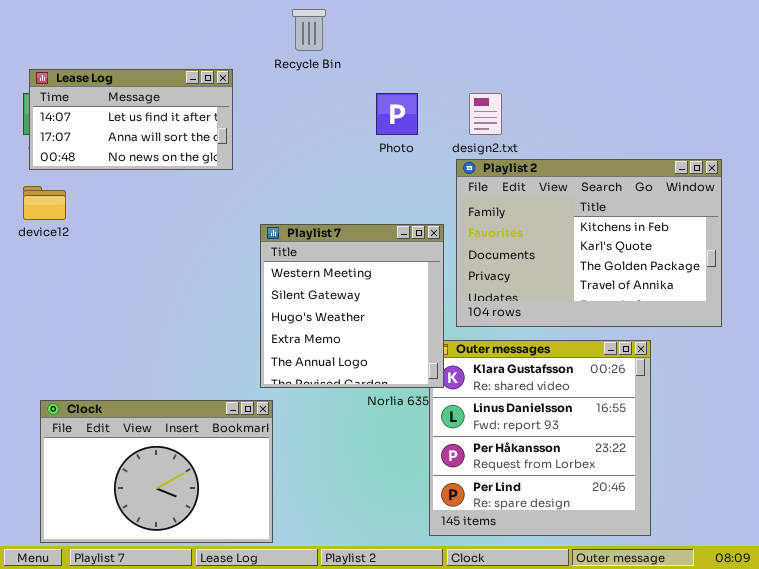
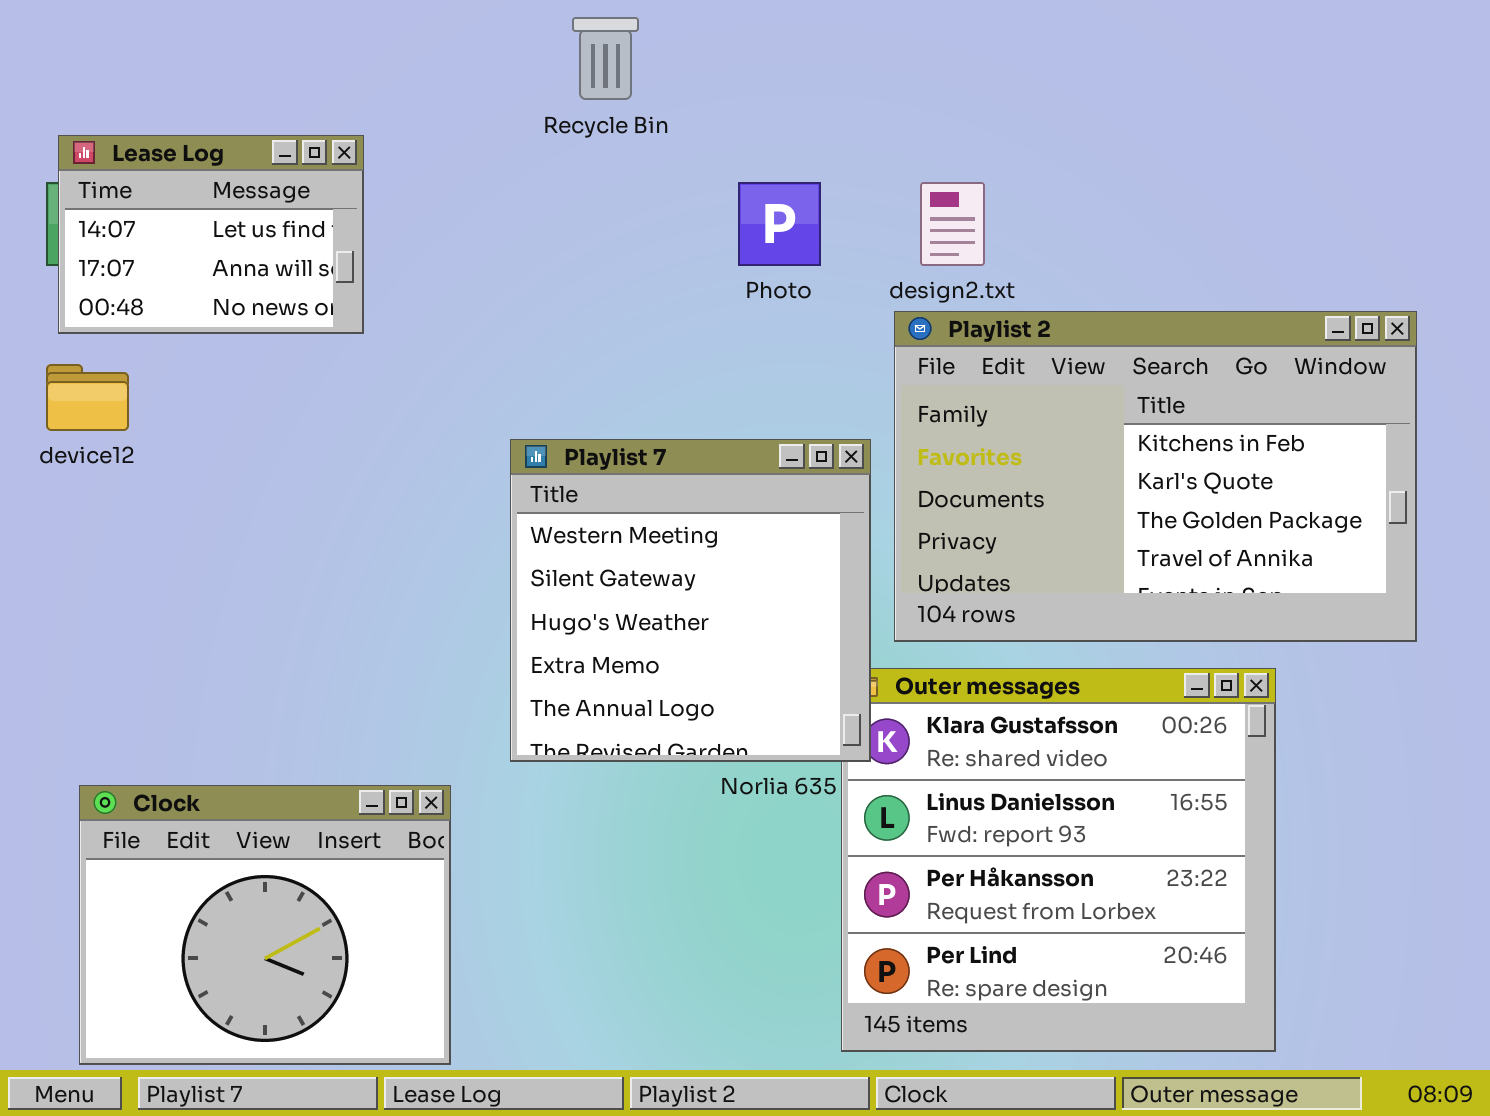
Lease Log: [29,69,233,170] -> [58,135,364,334], resized
Clock: [40,400,273,543] -> [79,785,451,1065], resized

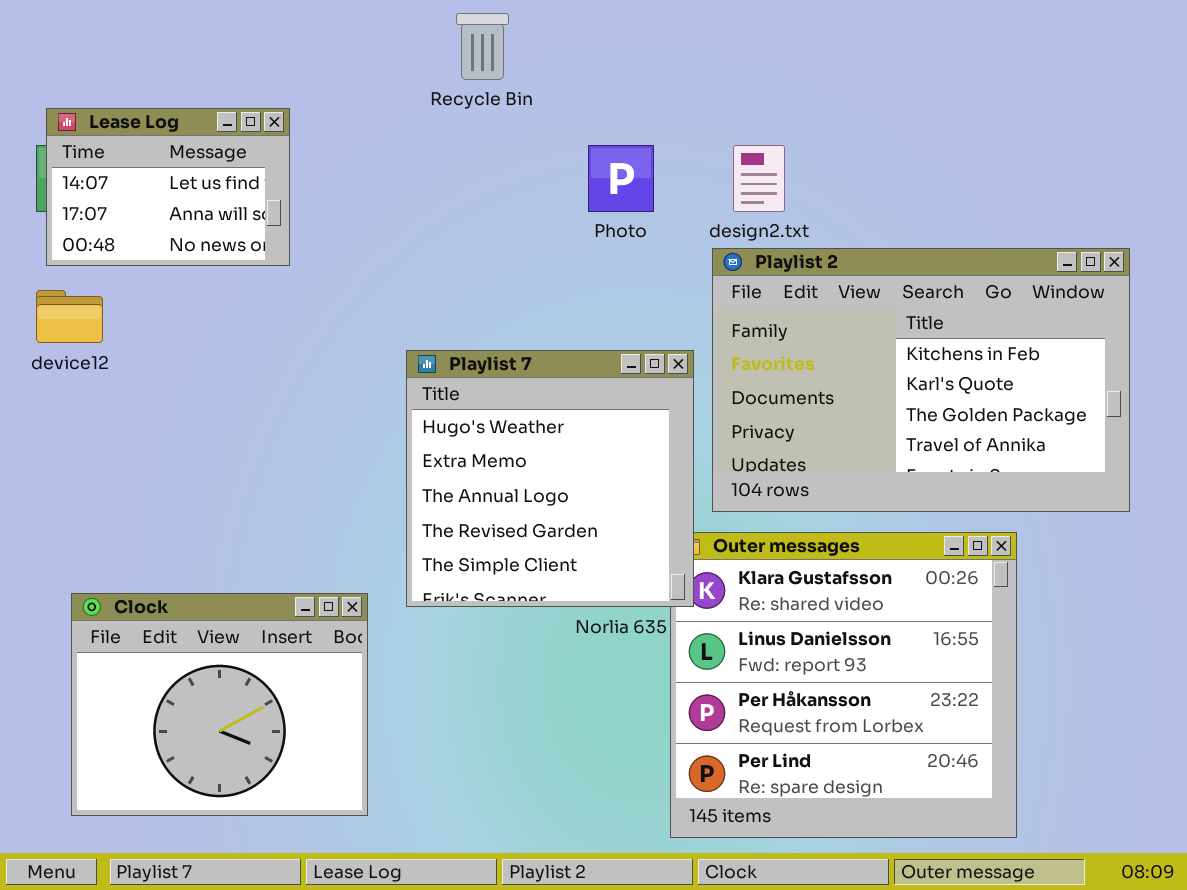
Playlist 7: [510,439,871,762] -> [406,350,694,607], scrolled down 2 rows
Clock: [79,785,451,1065] -> [71,593,368,816], moved

